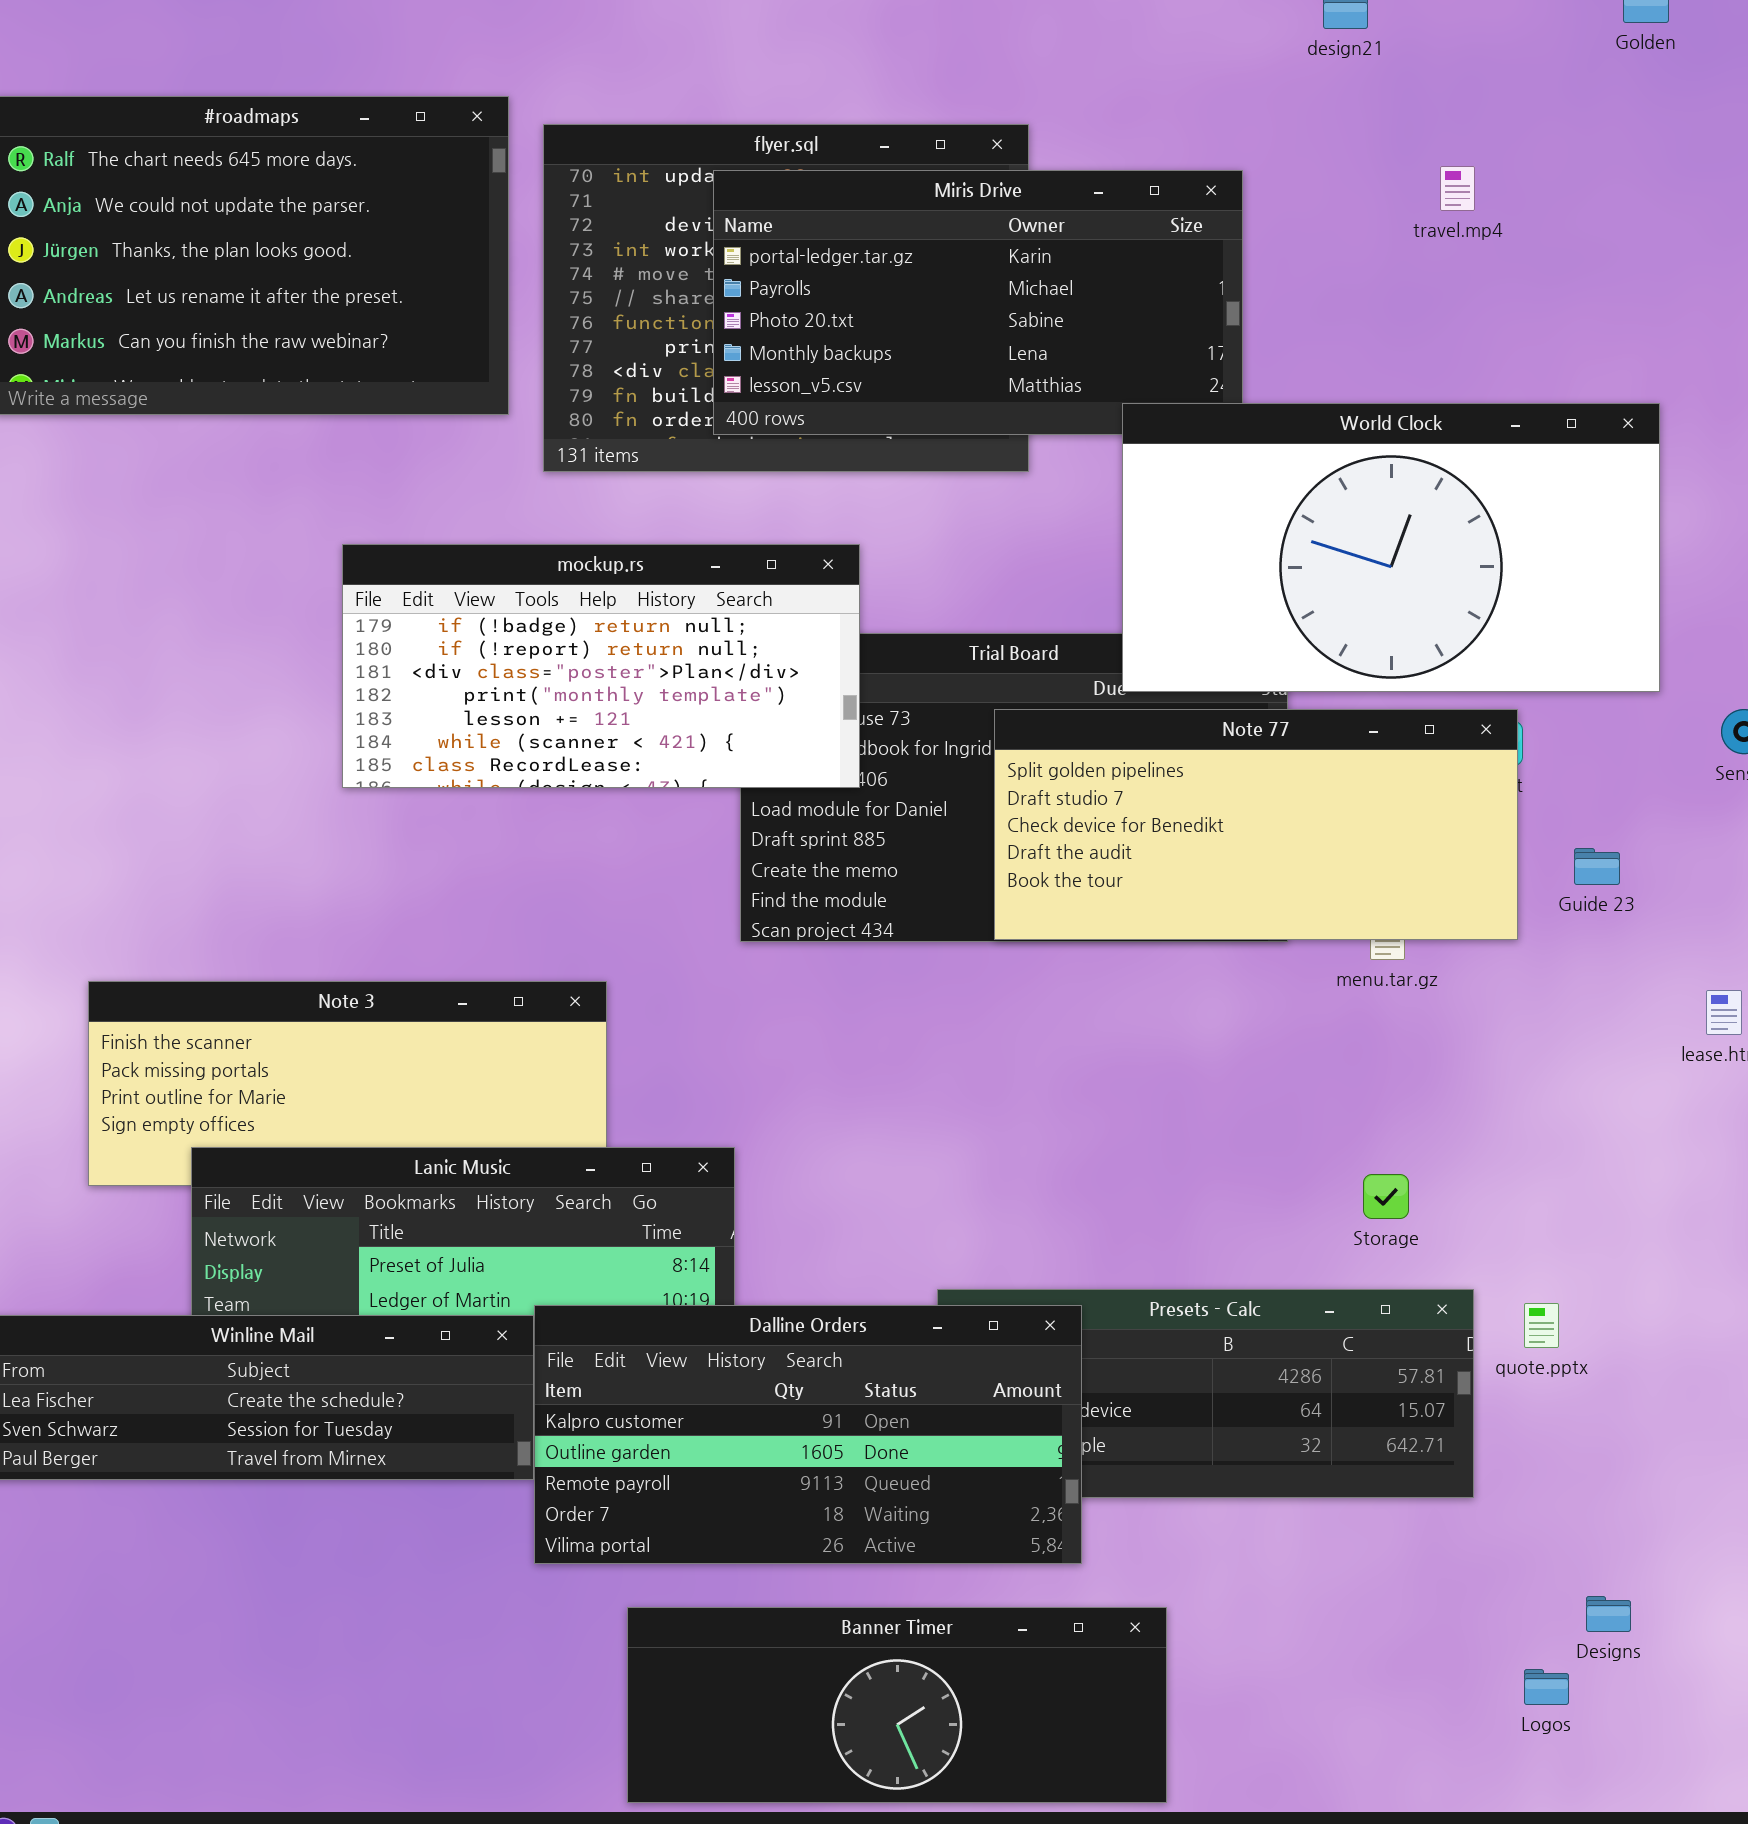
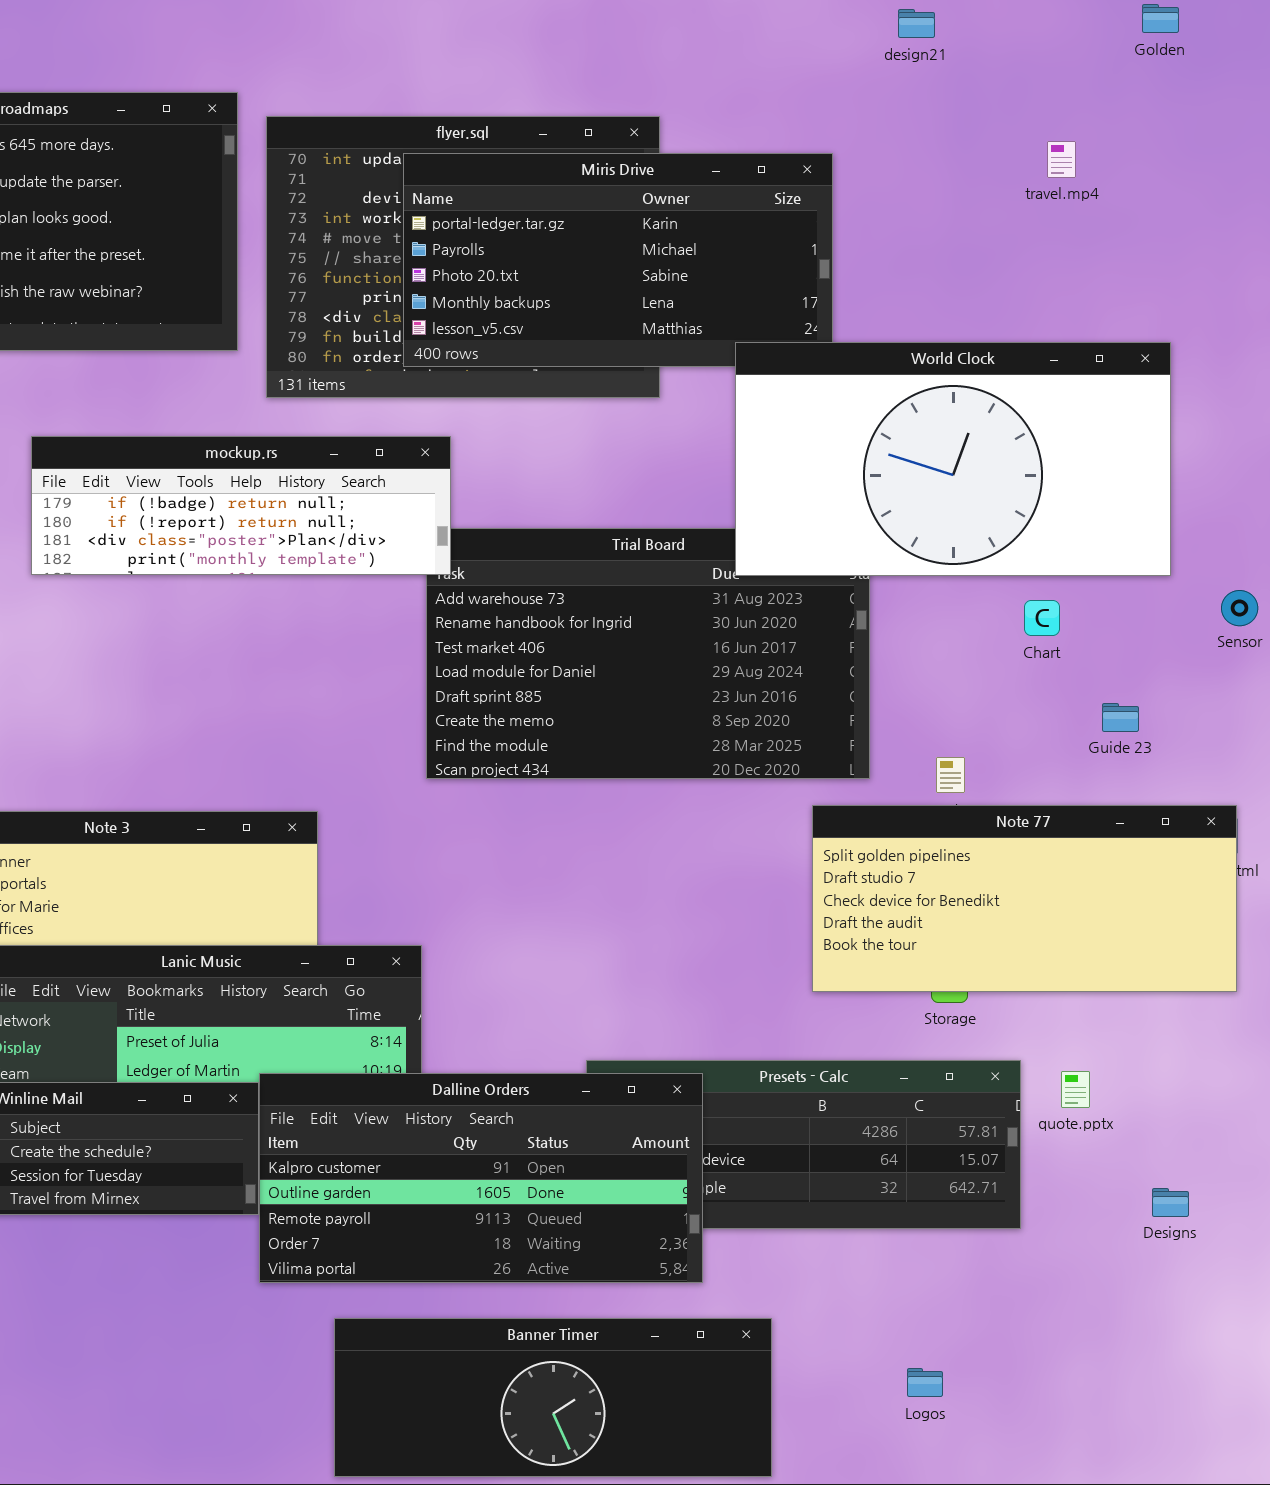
travel.mp4: [1440,166,1475,211] -> [1047,141,1076,178], moved
mockup.rs: [342,544,860,788] -> [31,436,451,575], moved, resized
Note 77: [994,709,1518,940] -> [812,805,1237,992], moved
Designs: [1586,1596,1631,1632] -> [1152,1188,1189,1217], moved
Logos: [1524,1669,1569,1705] -> [907,1368,943,1397], moved

